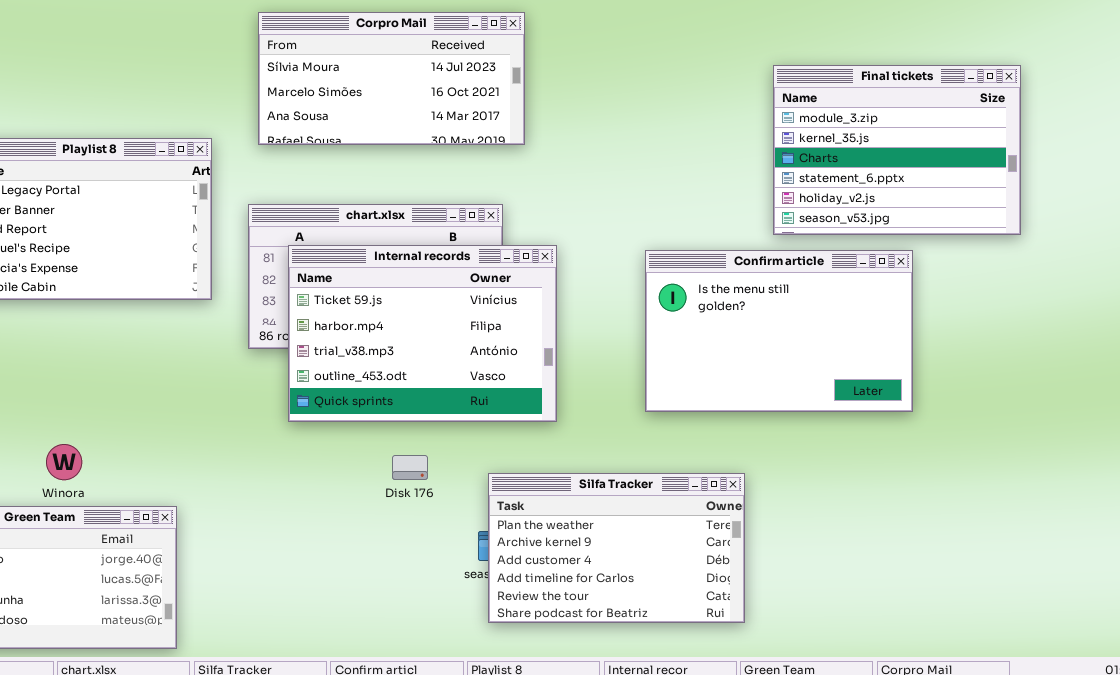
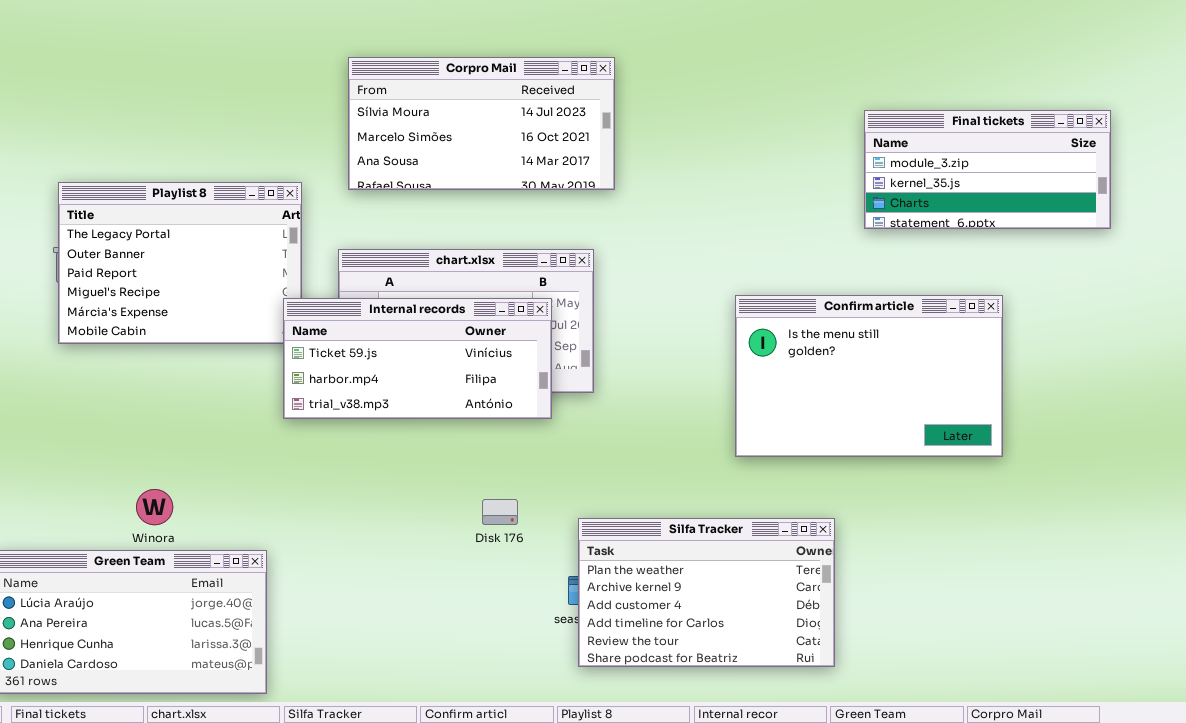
Final tickets: [773,65,1021,235] -> [864,110,1111,229], resized
Internal records: [288,245,557,422] -> [283,298,552,419], moved, resized

